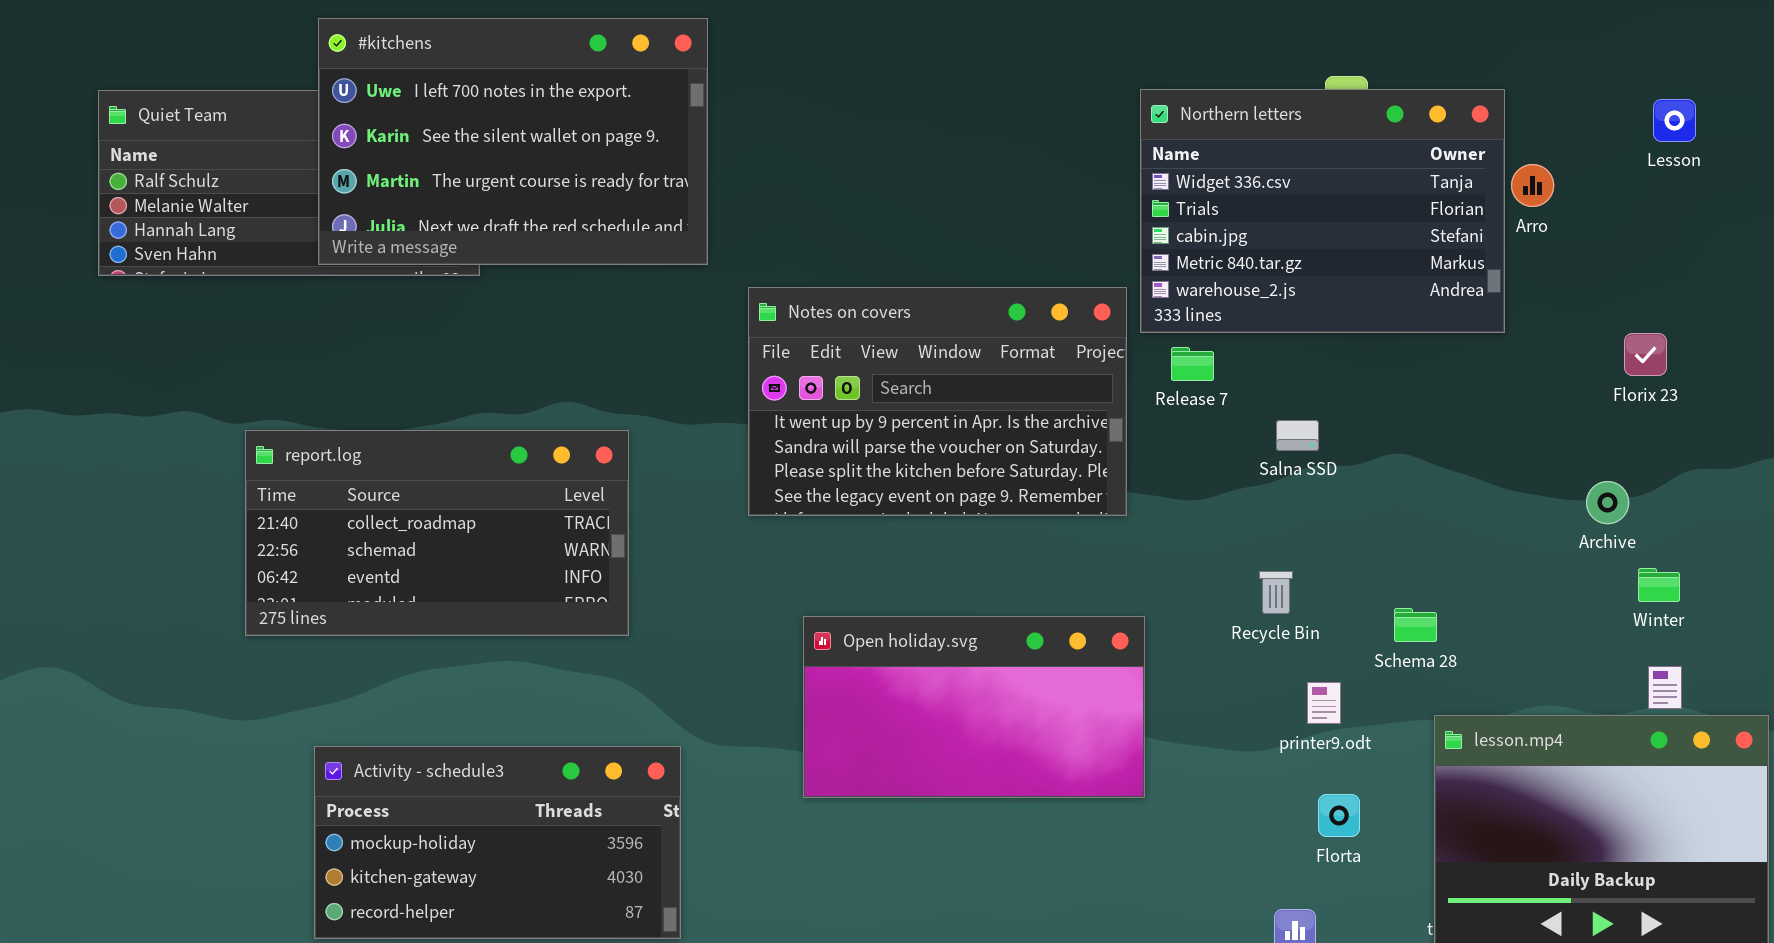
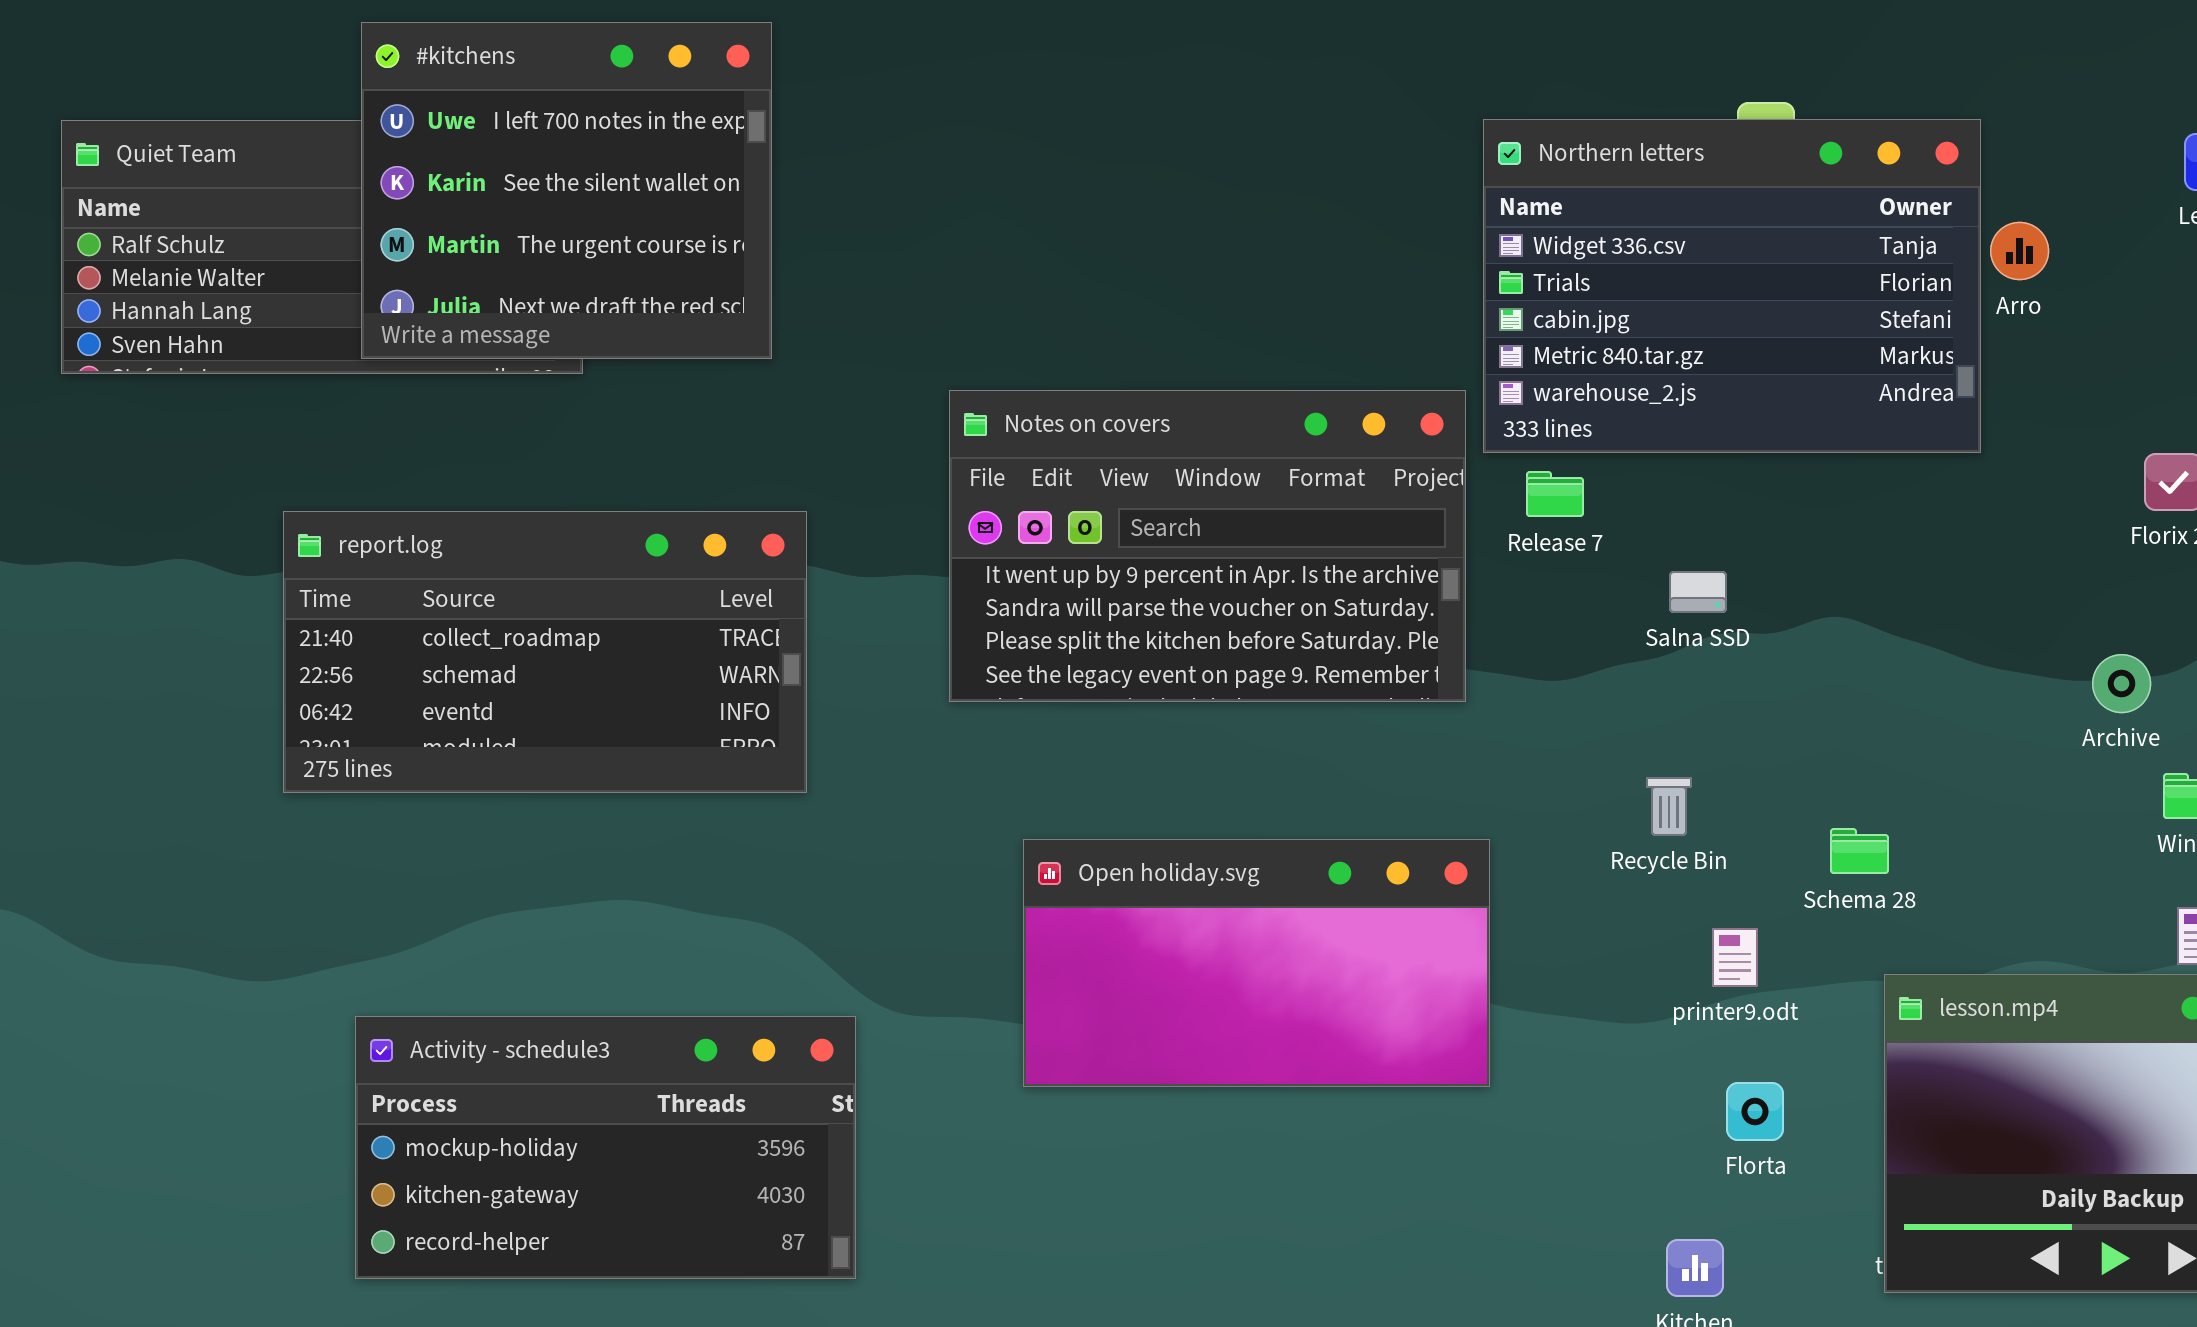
#kitchens: [318,18,708,265] -> [361,22,772,359], resized
report.log: [245,430,629,636] -> [283,511,807,793], moved

